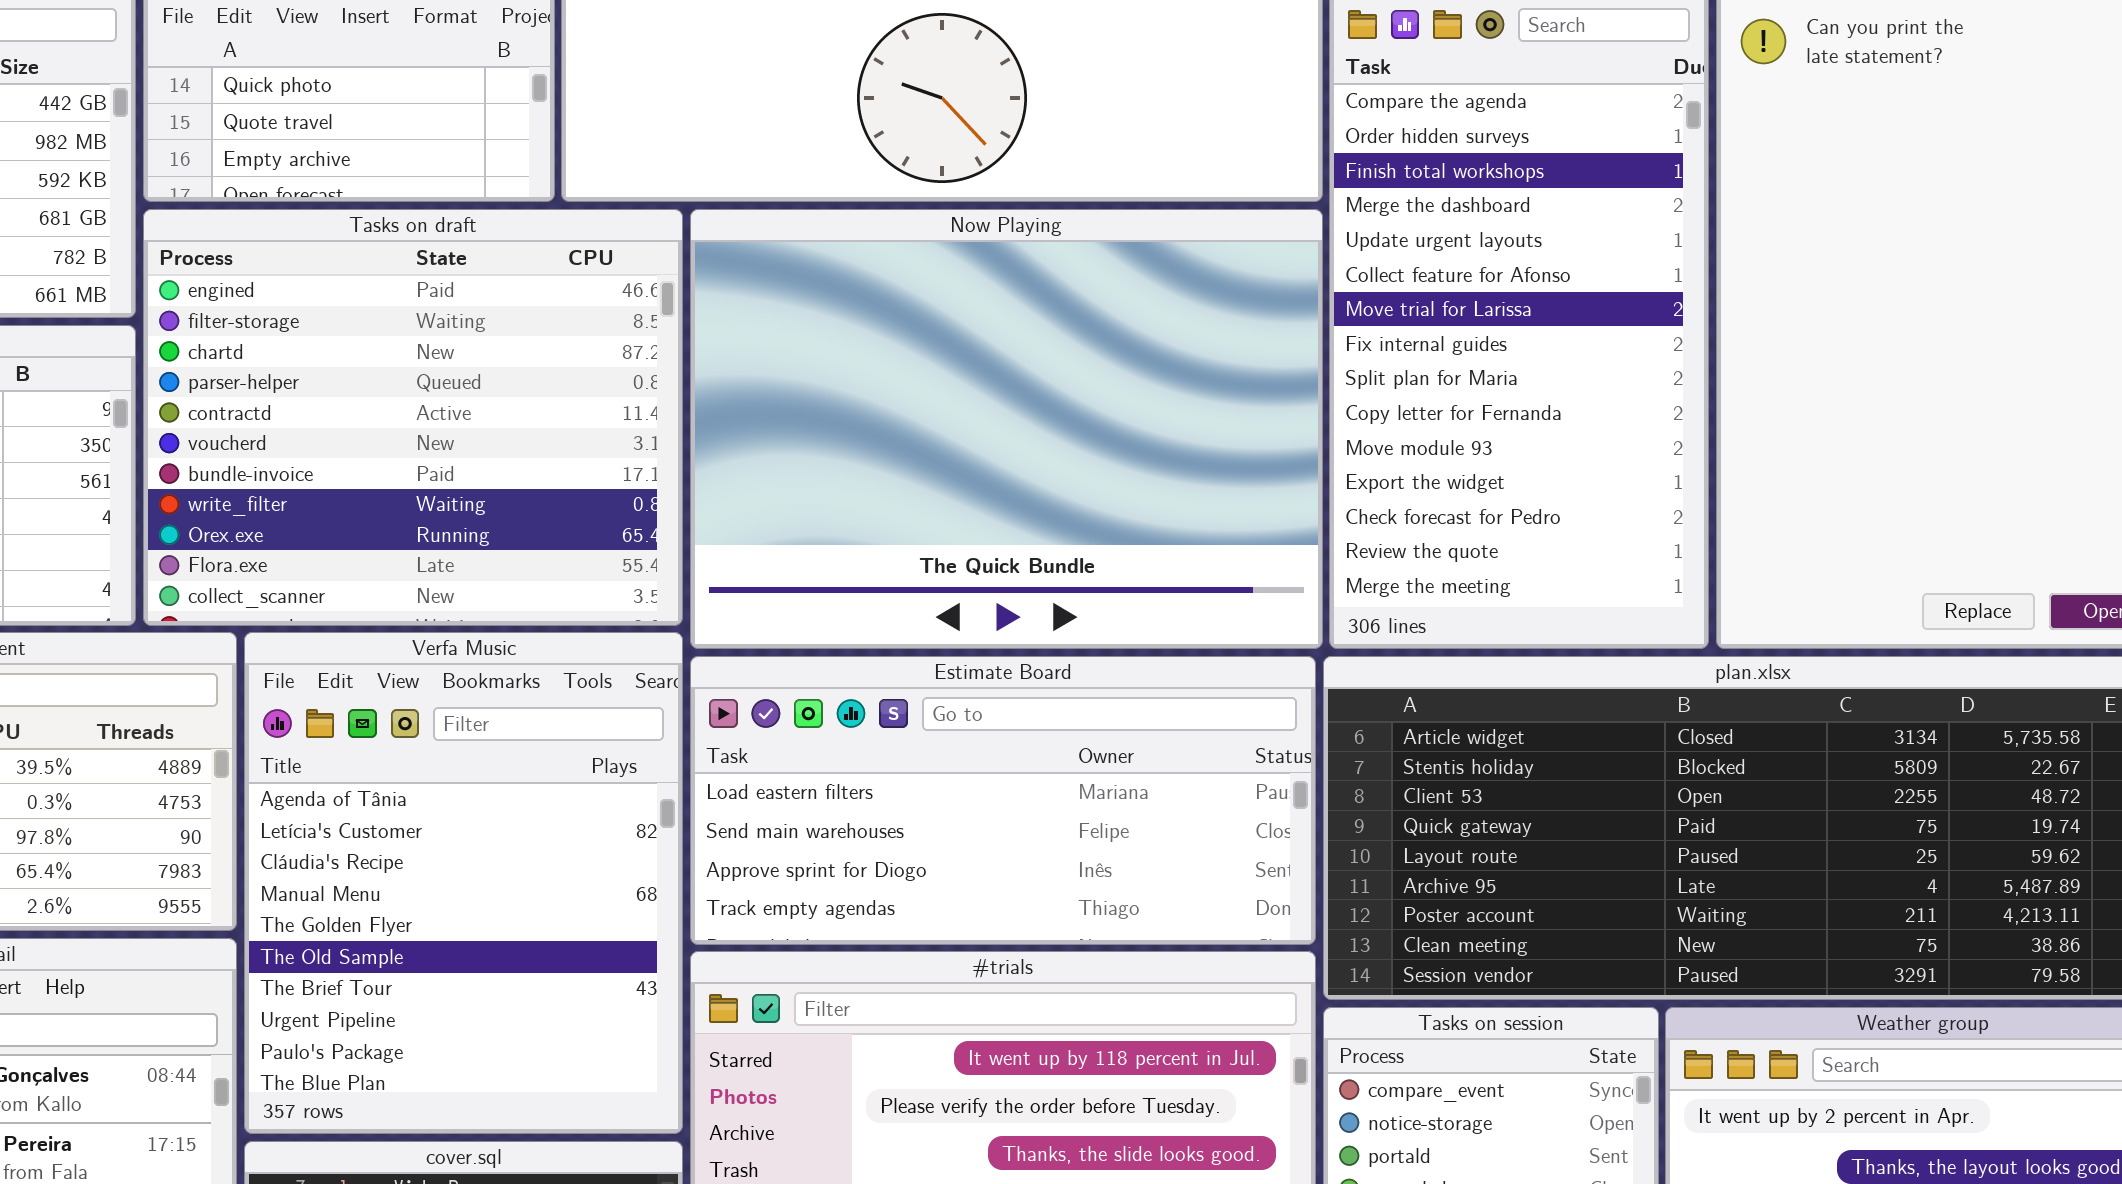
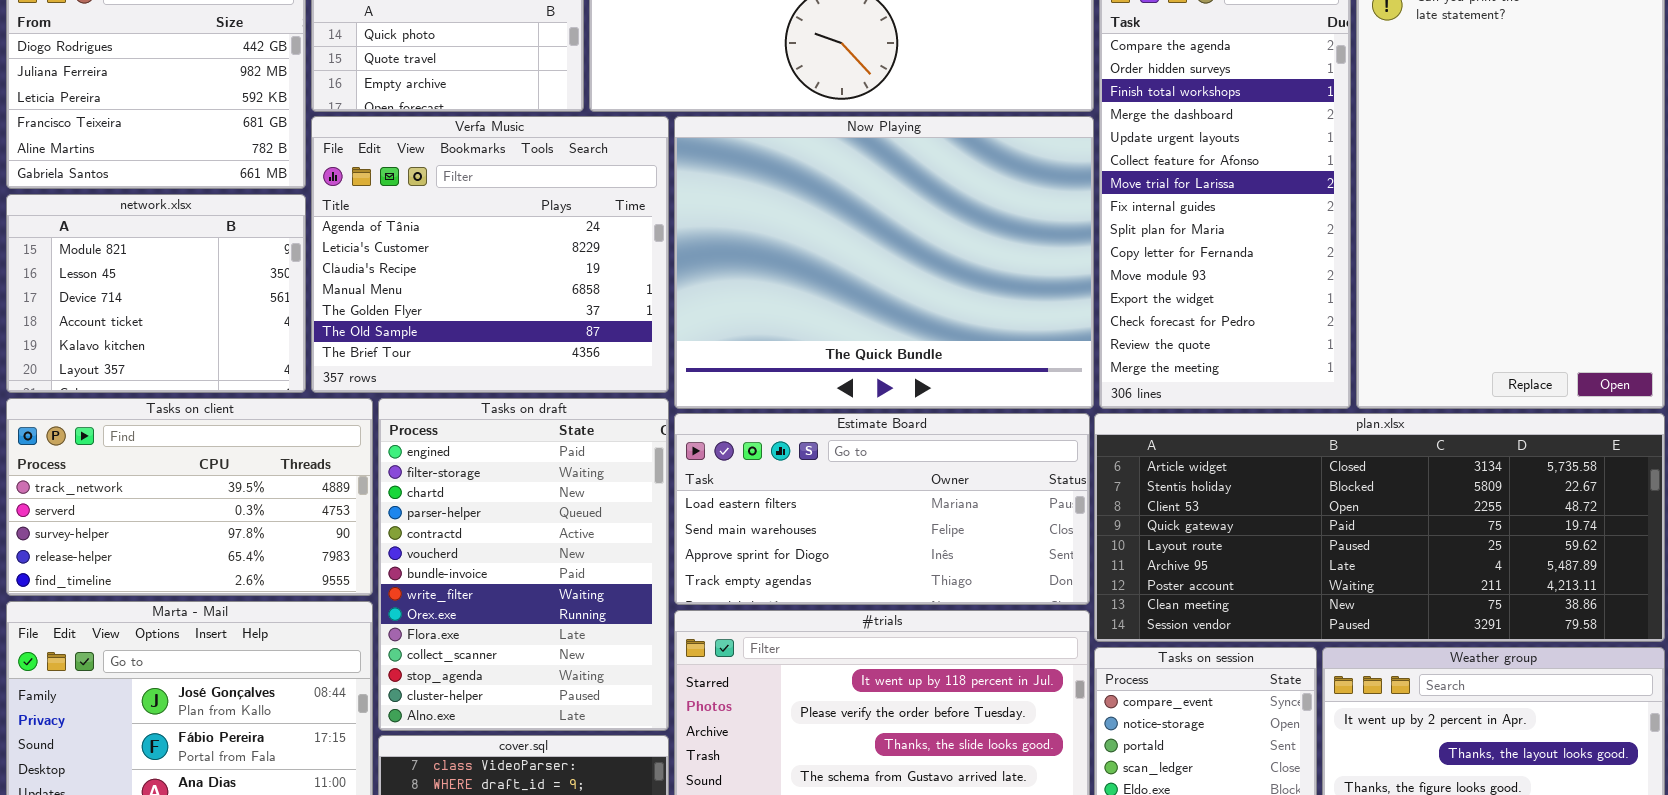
Tasks on draft: [143,209,683,626] -> [378,398,669,731], moved, resized
Verfa Music: [244,632,683,1134] -> [311,116,669,393], moved, resized

